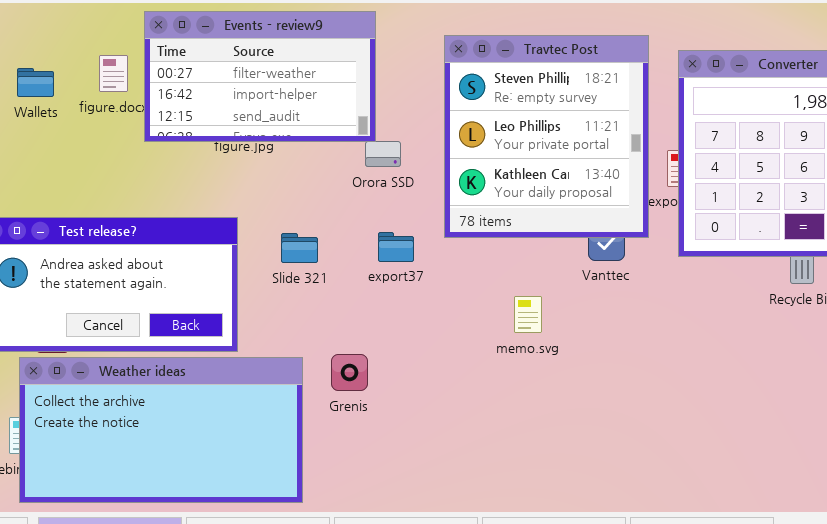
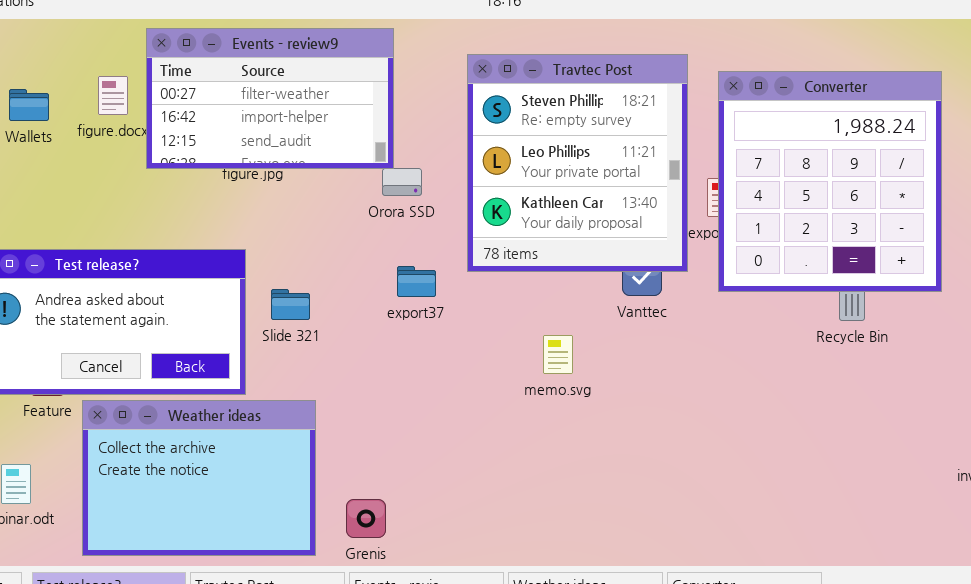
Slide 321: [281,233,318,263] -> [271,289,310,320], moved
Grenis: [331,354,368,391] -> [346,499,386,538], moved
Weather ideas: [19,357,303,503] -> [82,400,316,556], resized

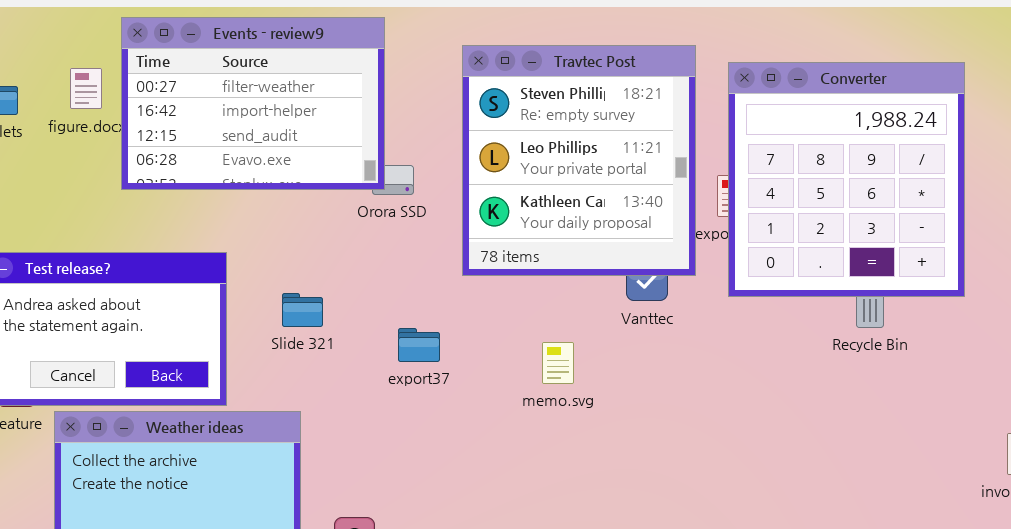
Events - review9: [146,28,394,169] -> [121,17,385,190], resized
export37: [397,266,436,297] -> [398,328,440,362], moved
Slide 321: [271,289,310,320] -> [282,293,323,327], moved

